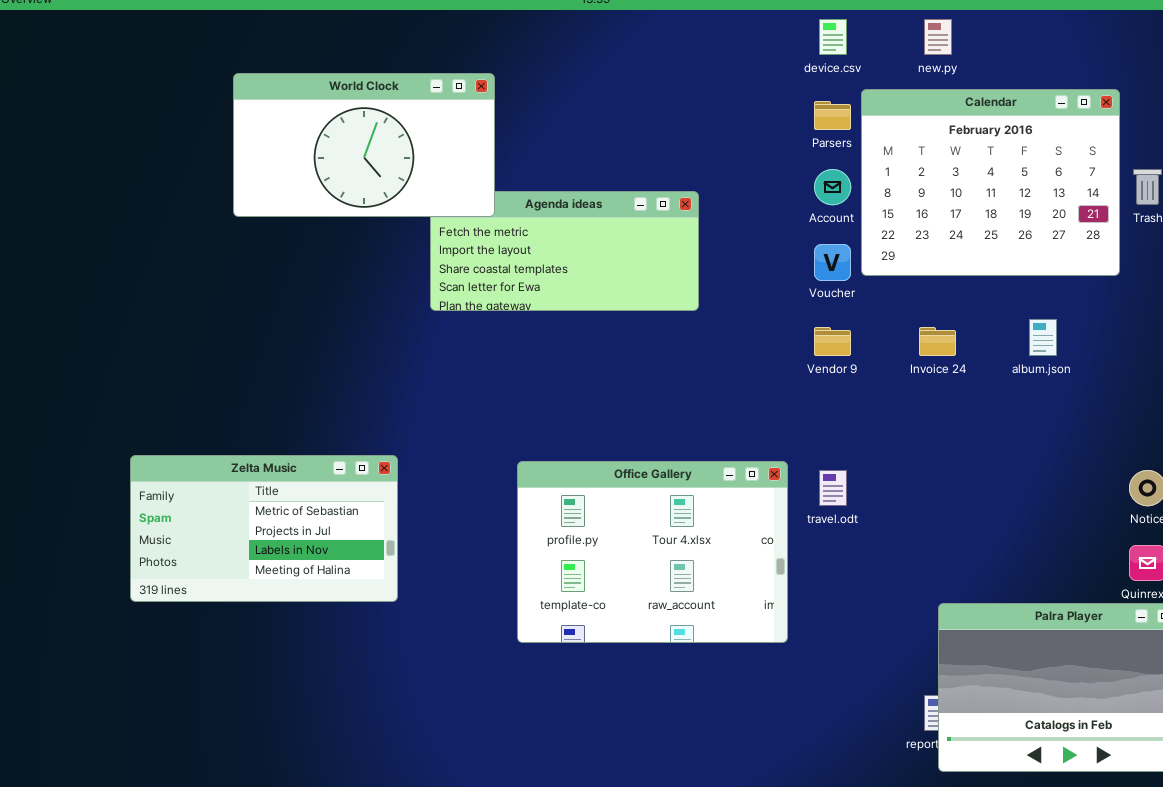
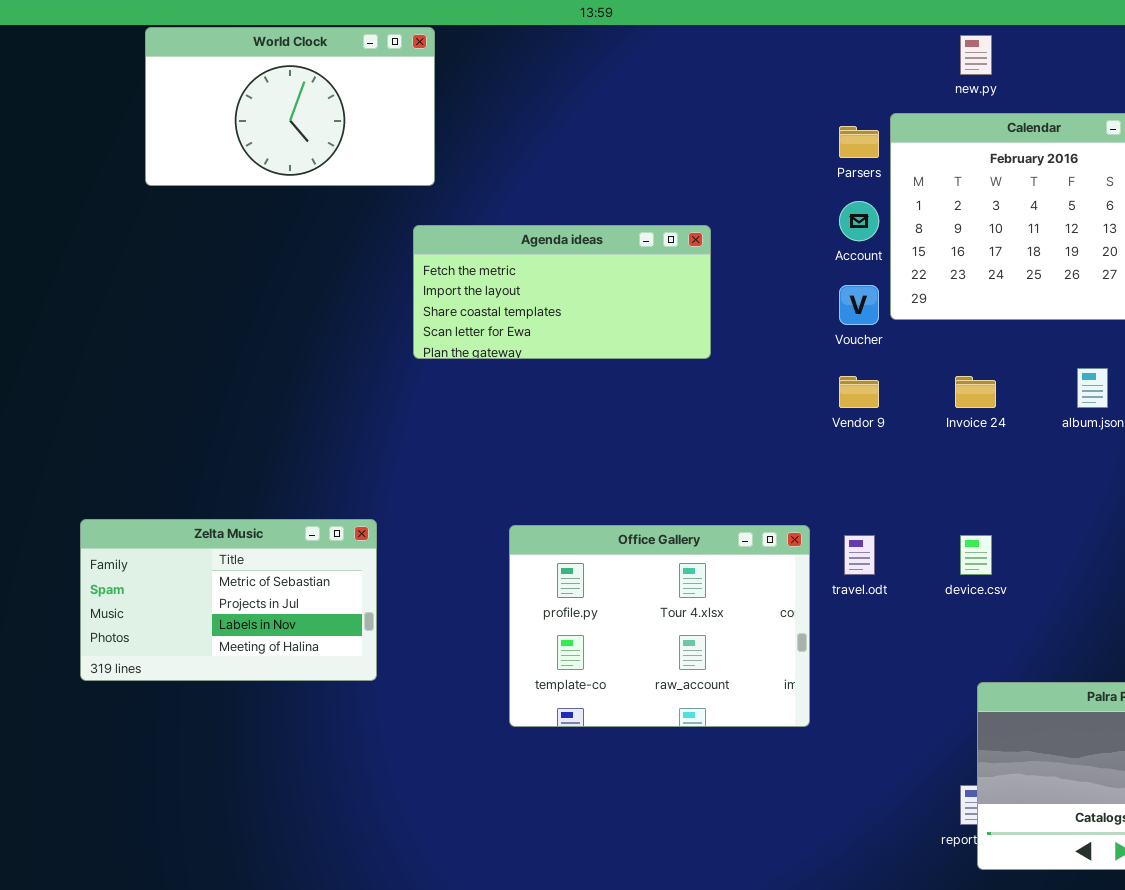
device.csv: [819,19,847,55] -> [960,535,992,575], moved
World Clock: [233,73,495,217] -> [145,27,435,186], moved

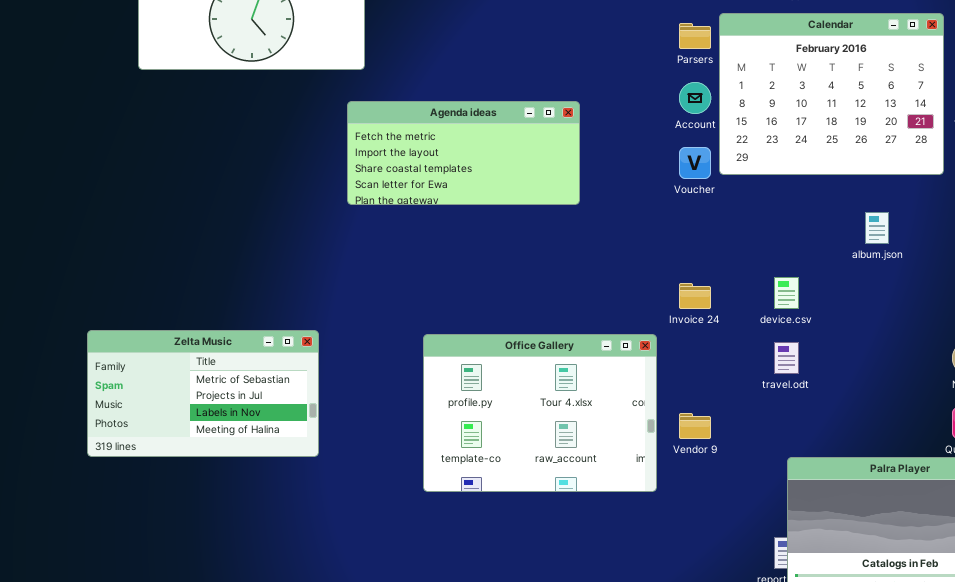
Vendor 9: [839,376,879,408] -> [679,413,711,439], moved
Invoice 24: [955,376,996,408] -> [679,283,711,309], moved
travel.odt: [844,535,875,575] -> [774,342,799,374], moved
device.csv: [960,535,992,575] -> [774,277,799,309], moved

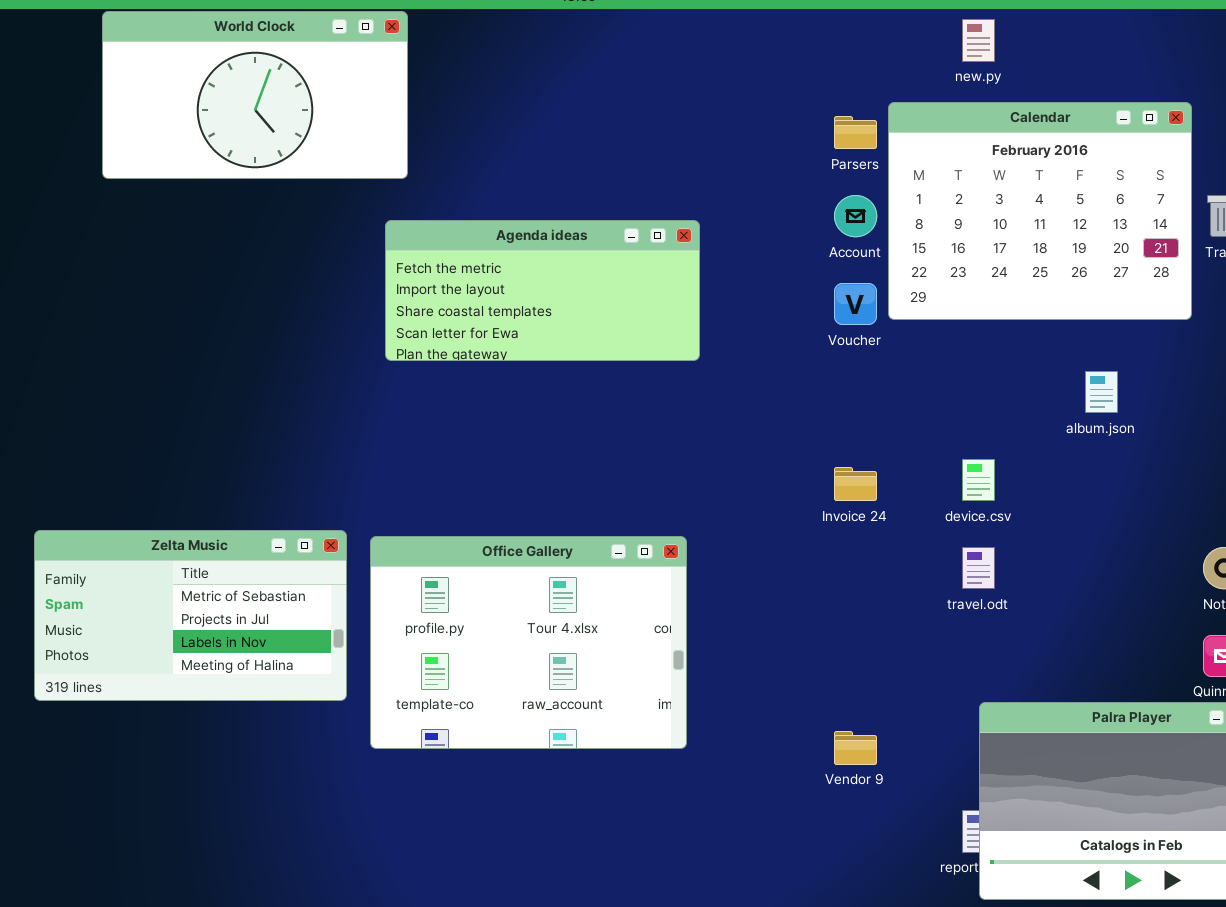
Office Gallery: [423,334,657,492] -> [370,536,687,749], moved
Vendor 9: [679,413,711,439] -> [834,731,877,765], moved

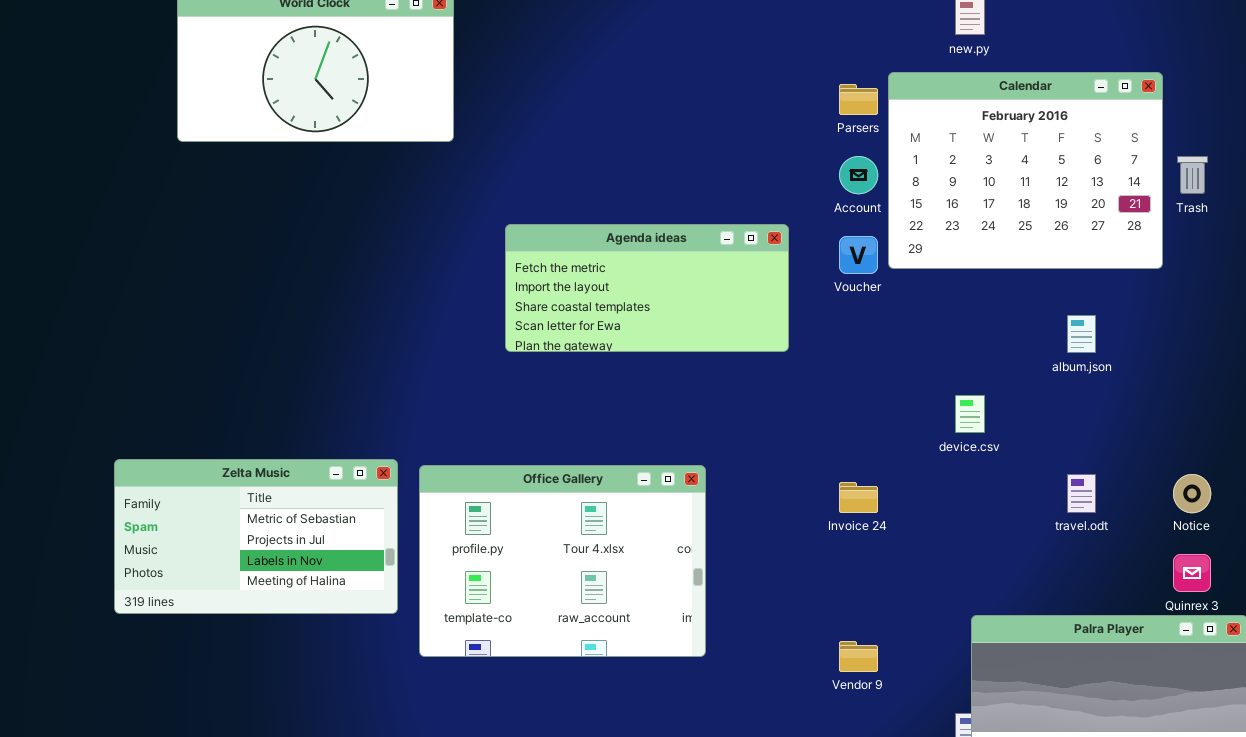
Agenda ideas: [385,220,700,361] -> [505,224,789,352], moved
Invoice 24: [834,467,877,501] -> [839,482,878,513], moved
travel.odt: [962,547,995,589] -> [1067,474,1096,513], moved

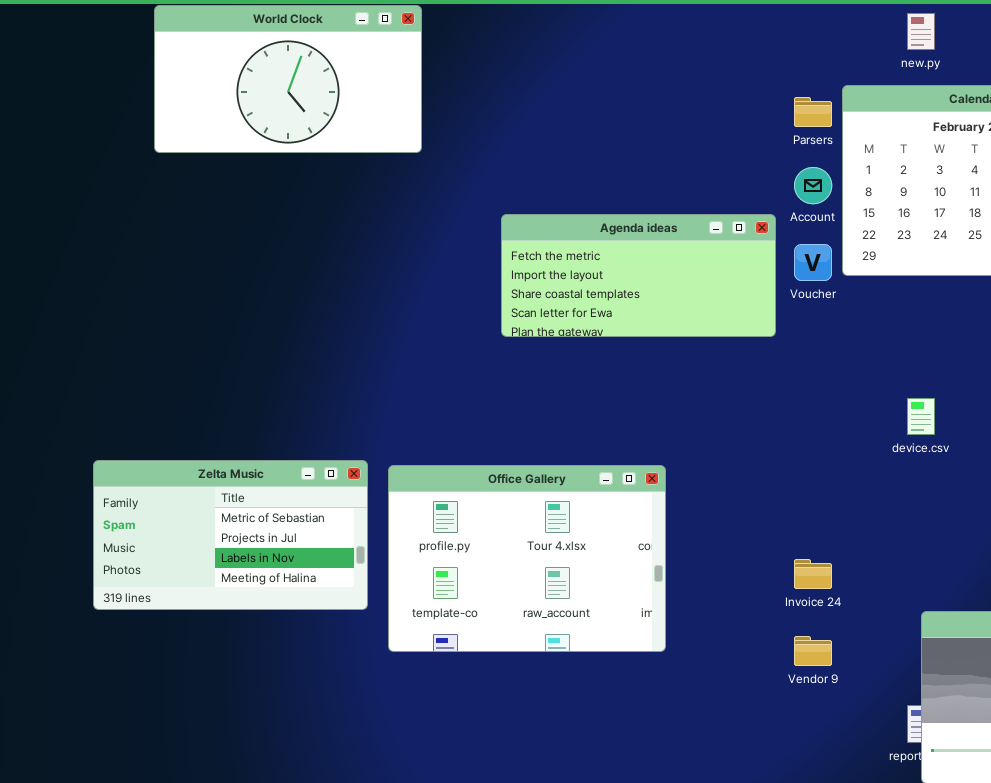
Agenda ideas: [505,224,789,352] -> [501,214,776,337], moved
Invoice 24: [839,482,878,513] -> [794,559,832,589], moved

